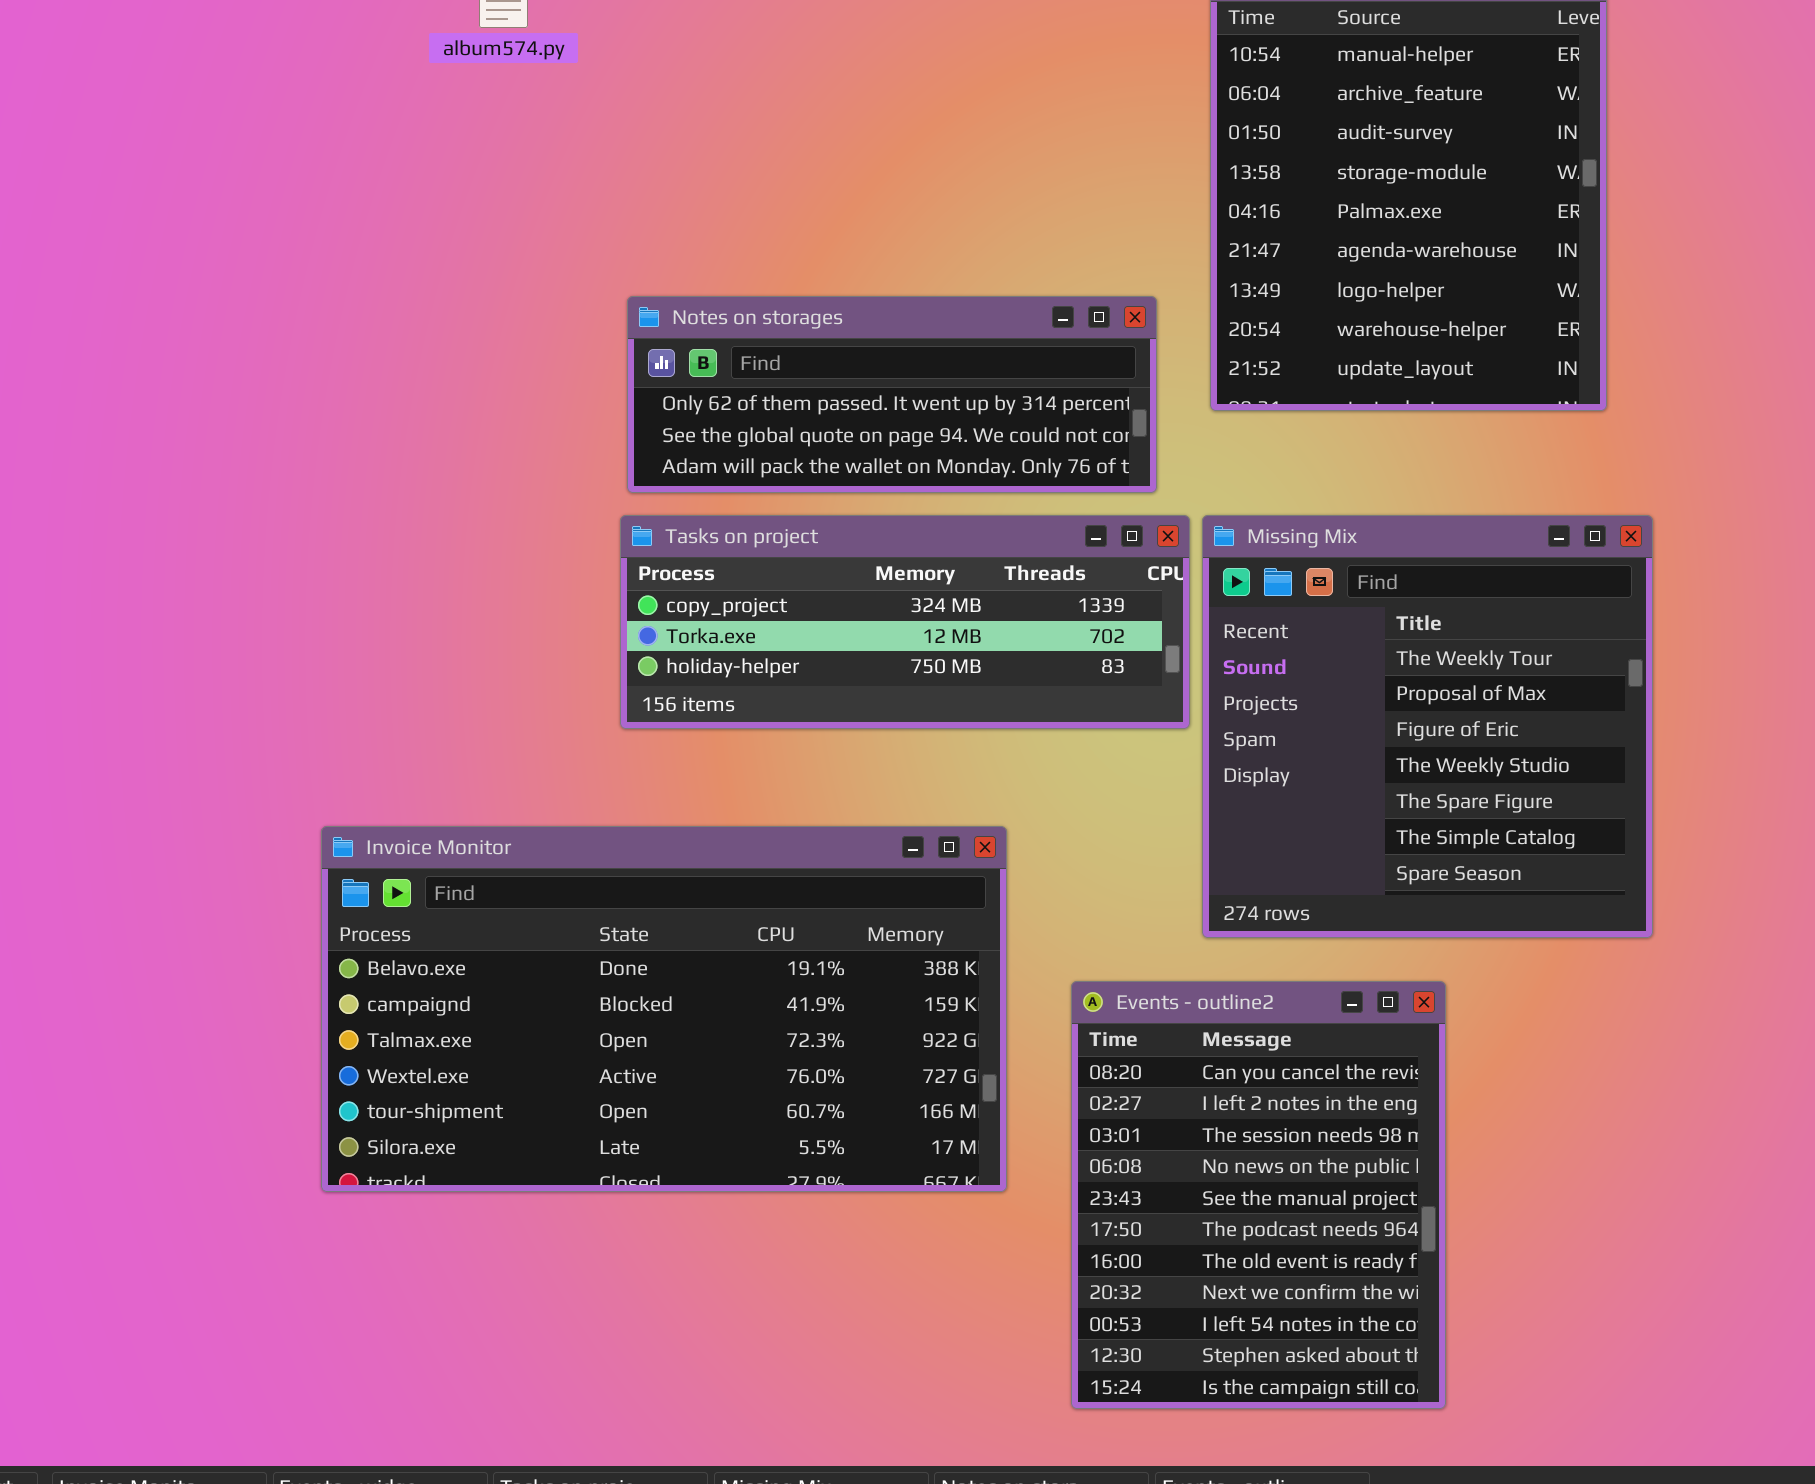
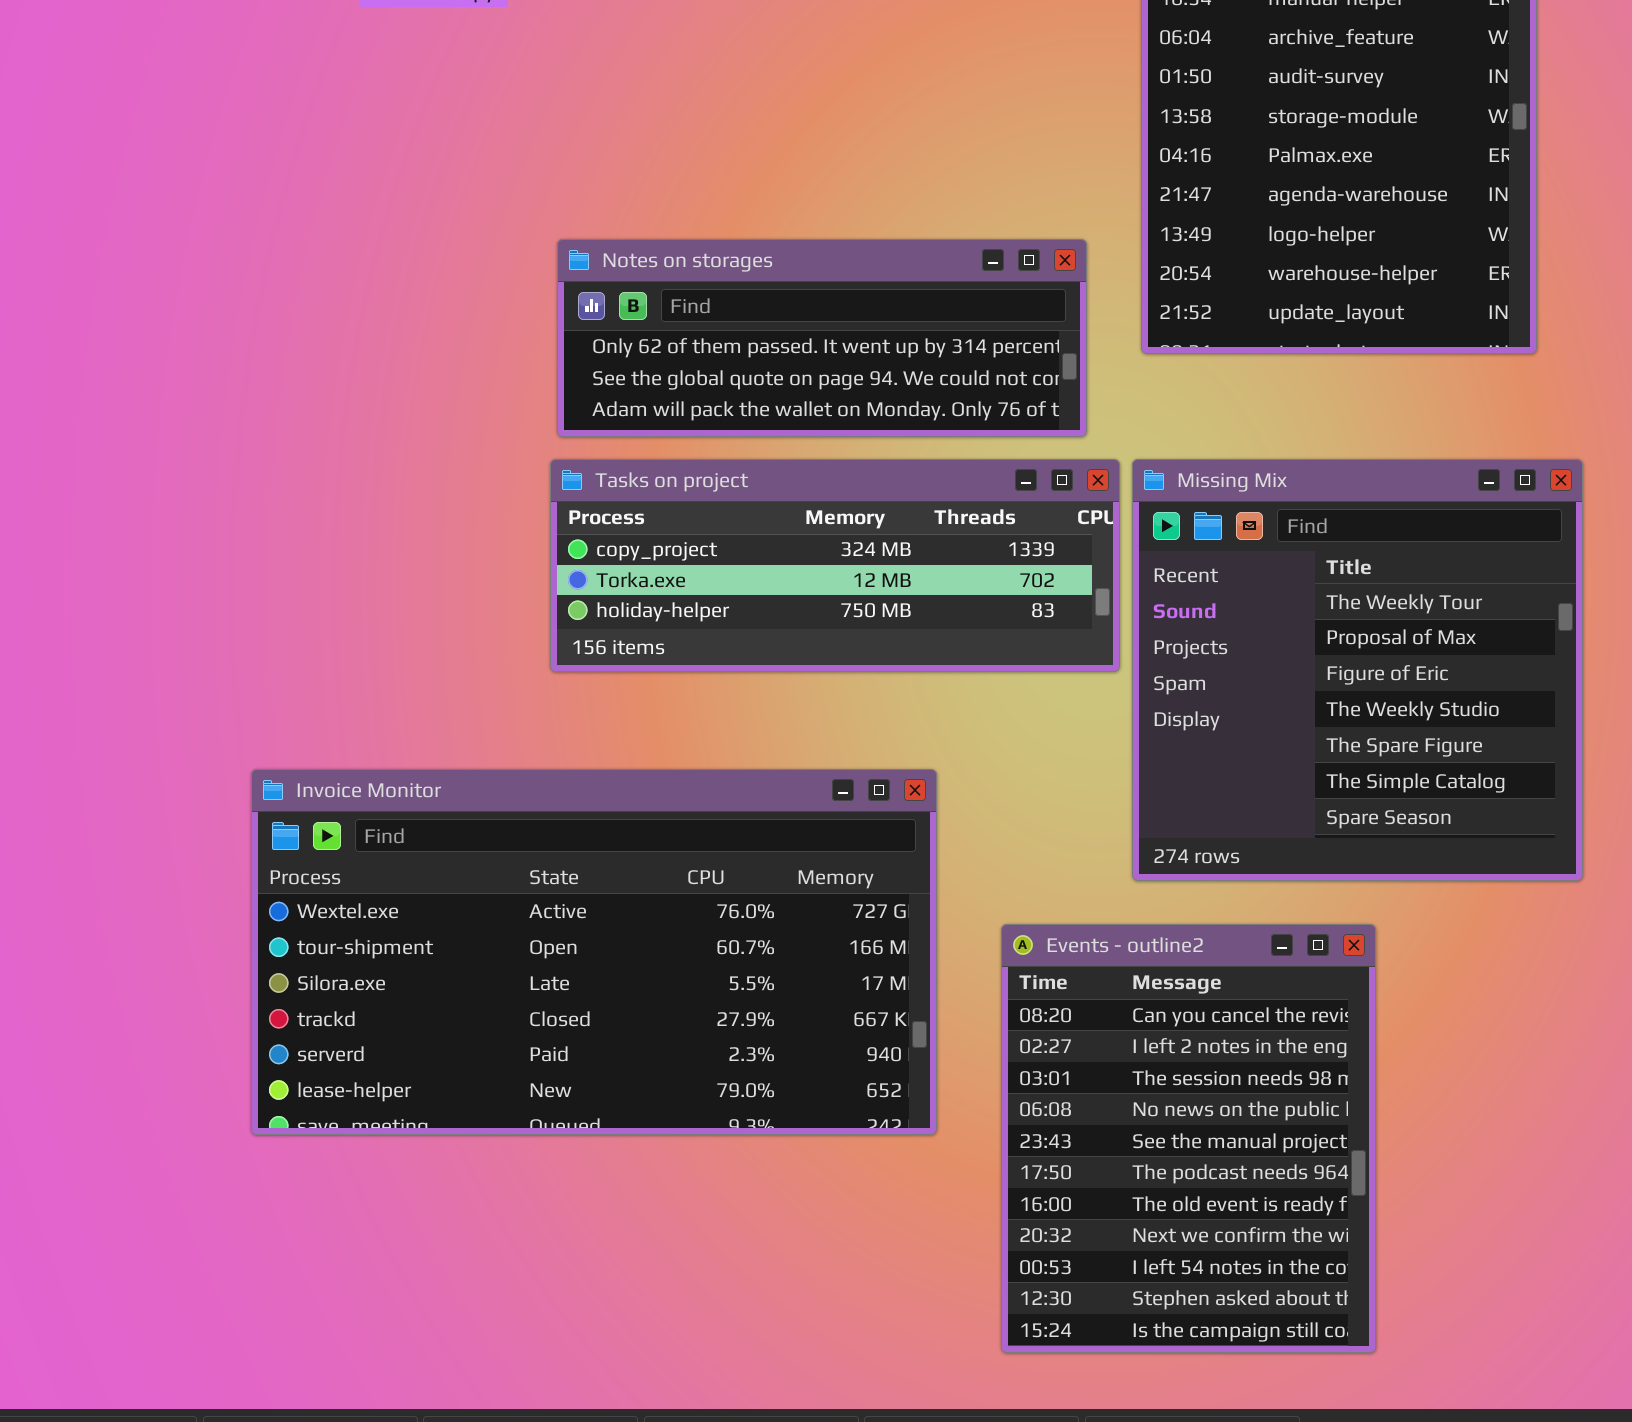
Invoice Monitor: [321,826,1007,1192] -> [251,769,937,1135], scrolled down 3 rows

